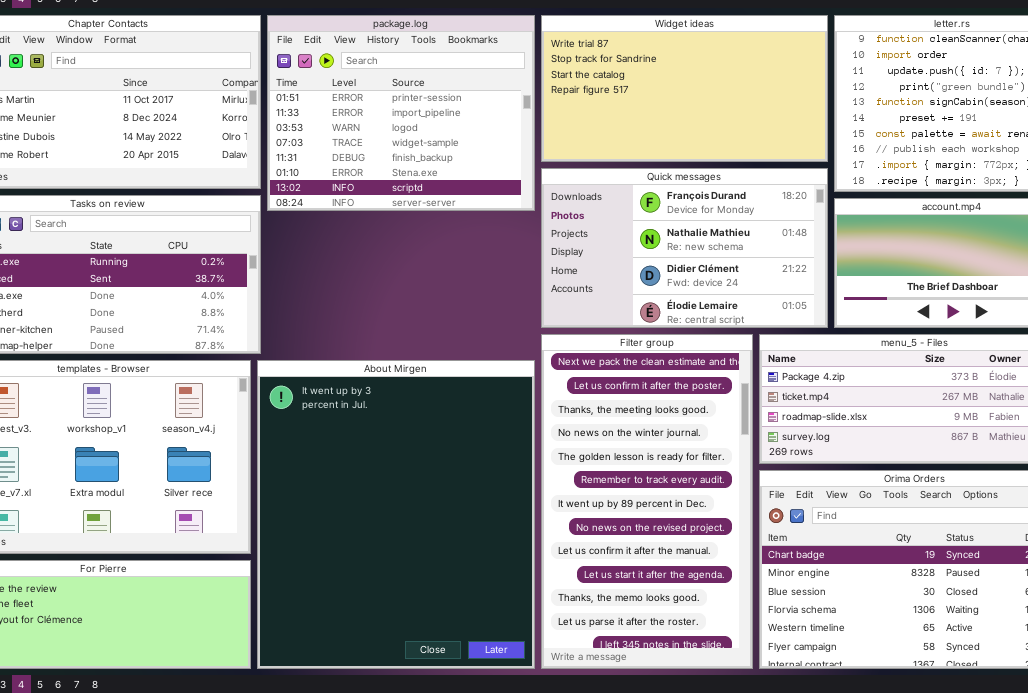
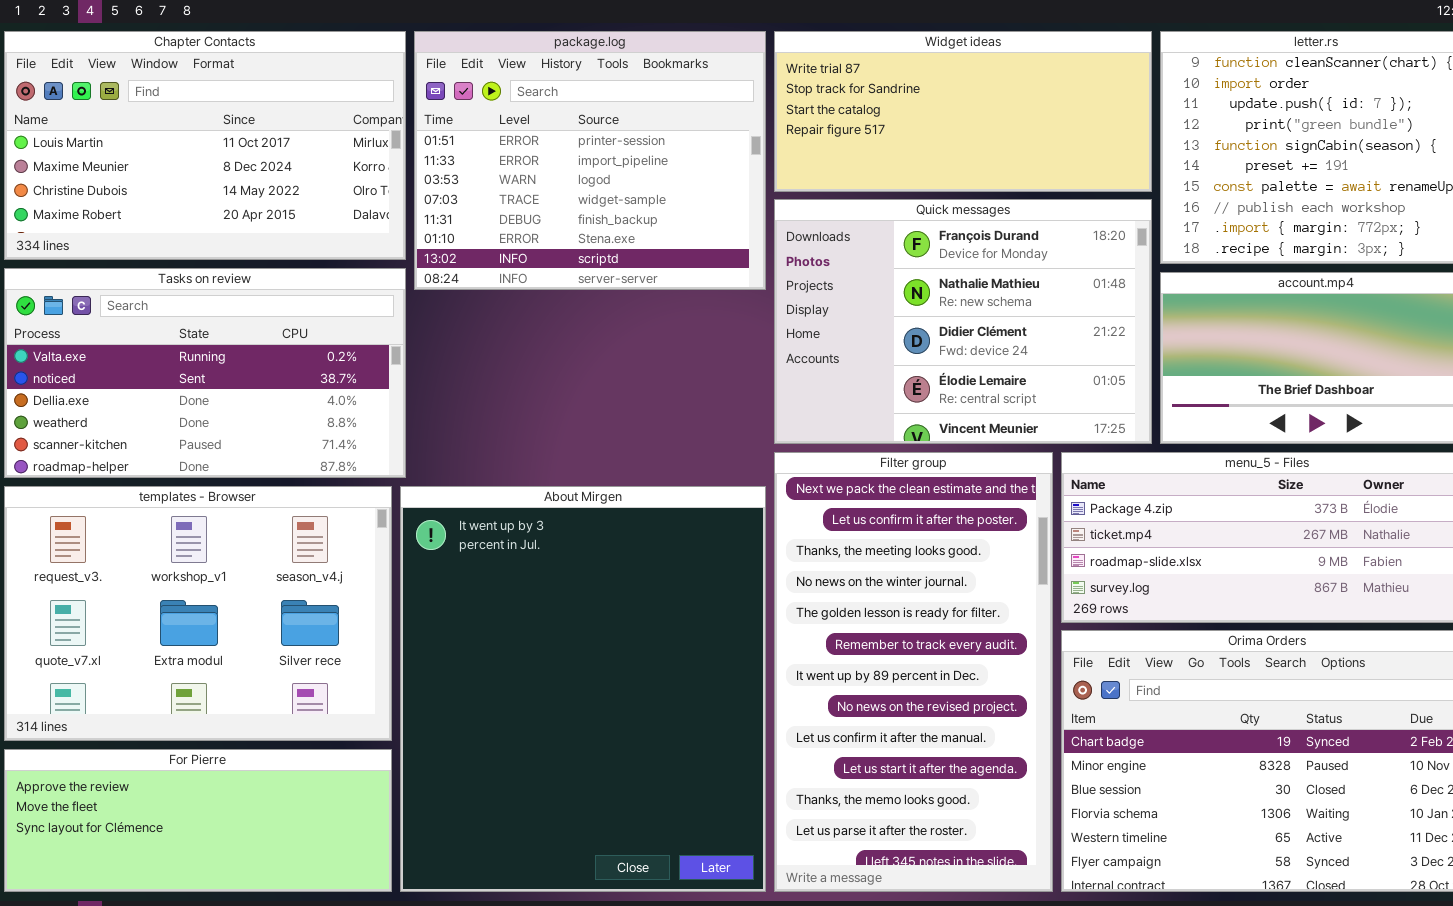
Widget ideas: [541,15,828,162] -> [774,31,1152,192], resized
Quick messages: [541,168,828,328] -> [774,199,1152,444], resized

